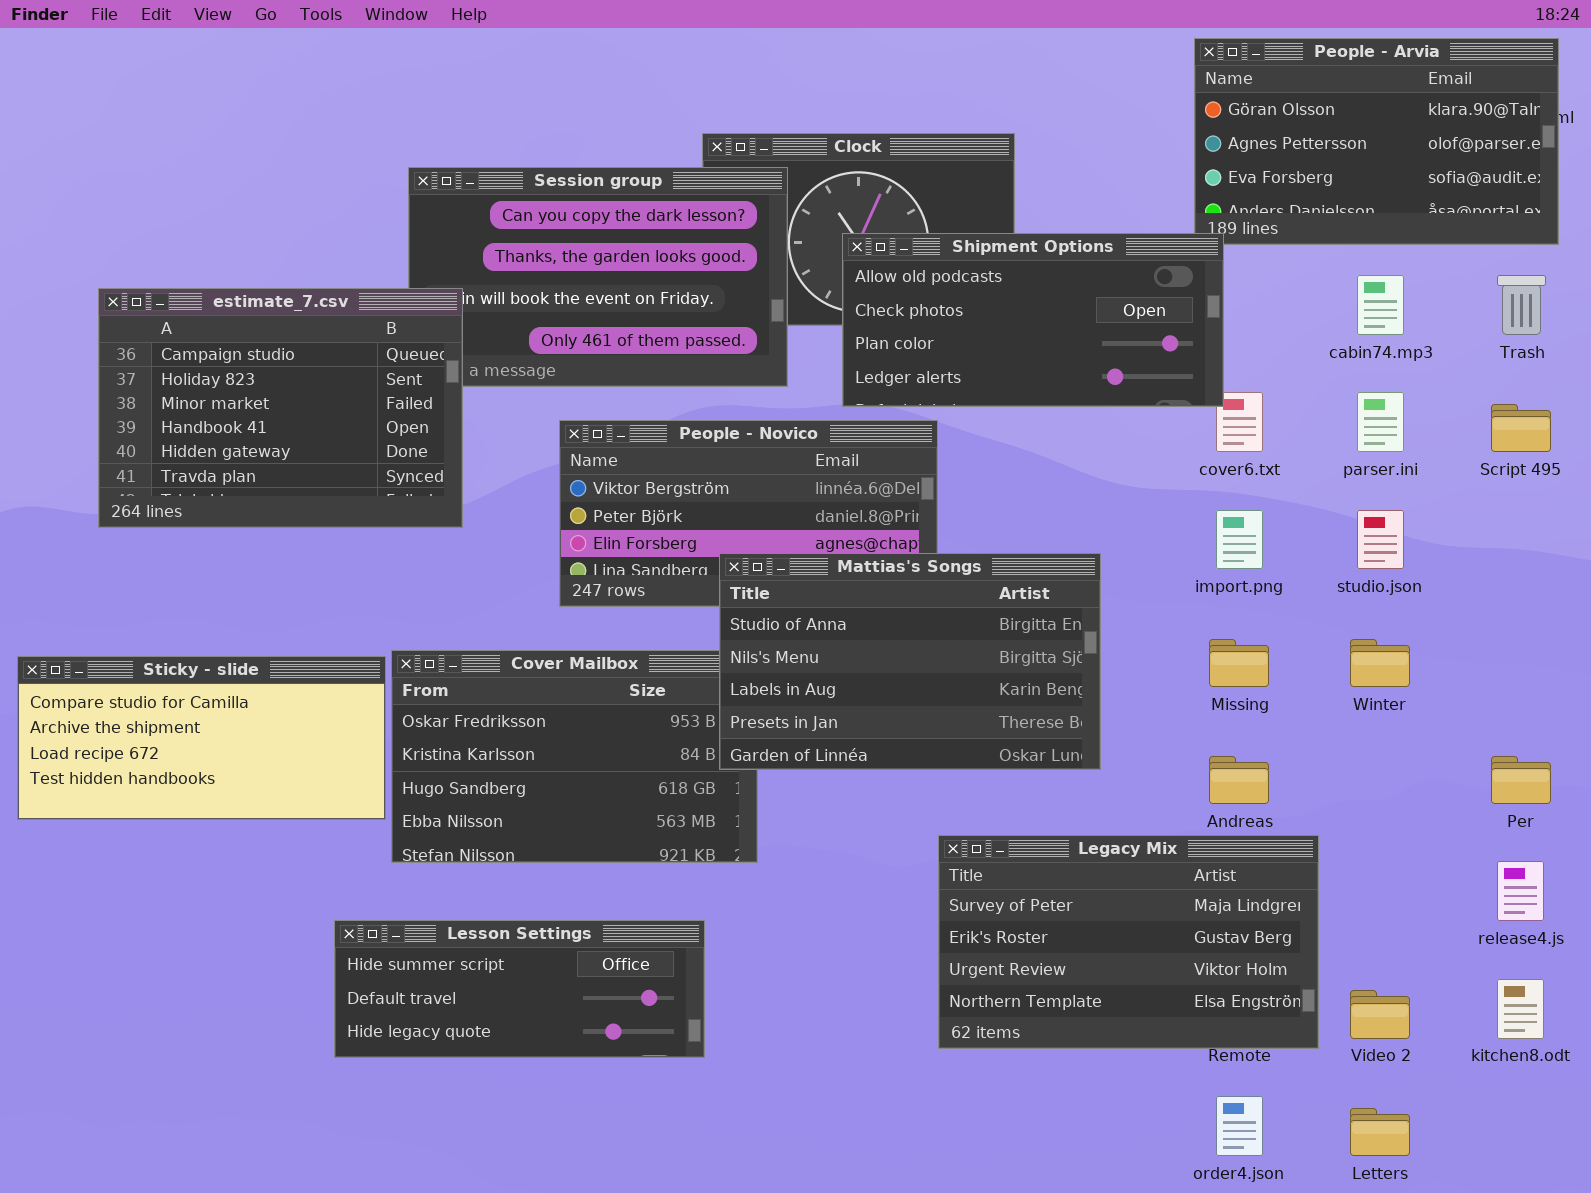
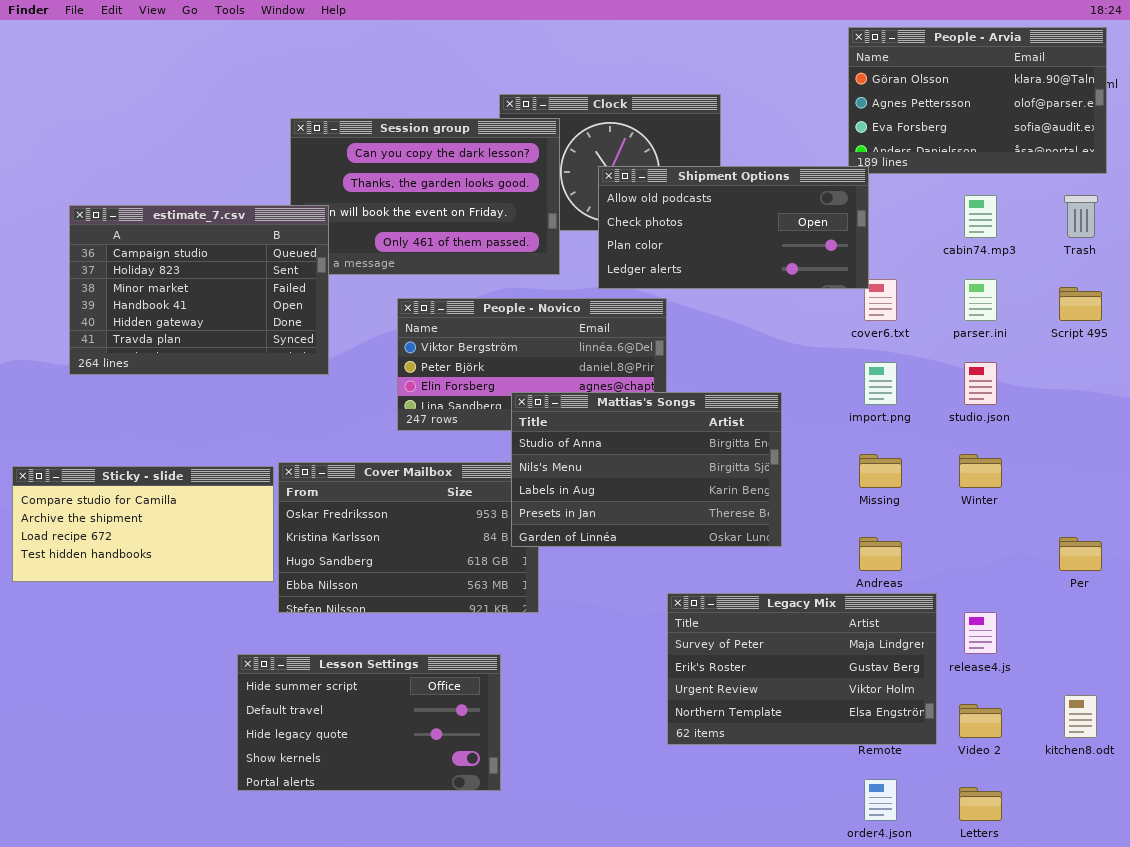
release4.js: [1497,861,1544,921] -> [964,612,997,654], moved
Lesson Settings: [334,920,705,1058] -> [237,654,501,791], resized

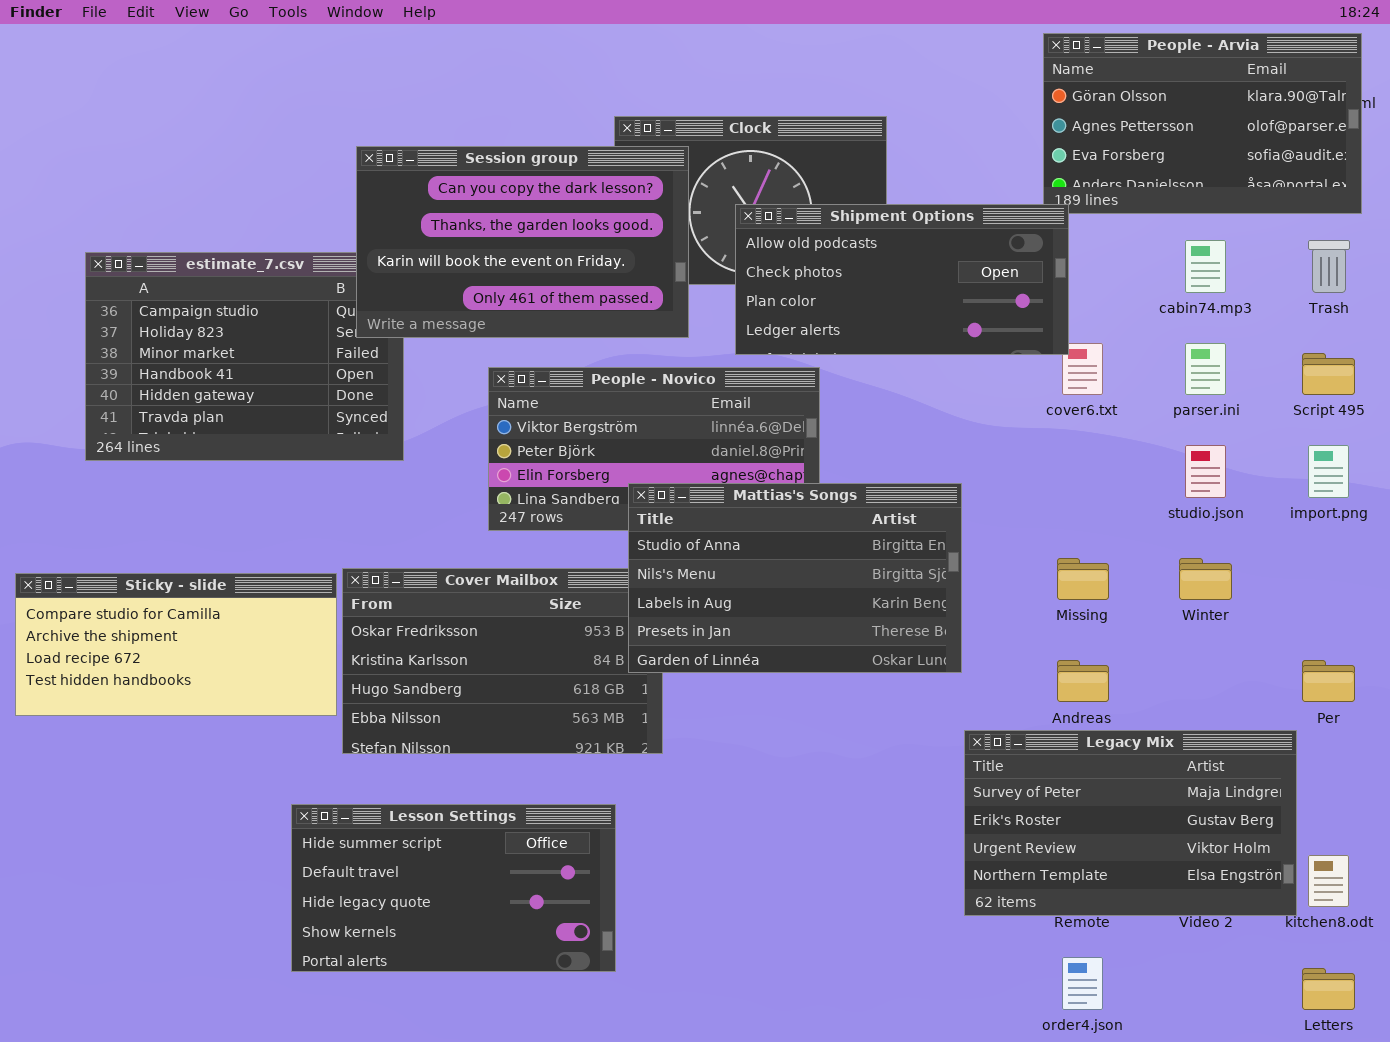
Session group: [290,118,560,275] -> [356,146,689,338], raised
import.png: [864,362,897,405] -> [1308,445,1349,498], moved
Legacy Mix: [667,593,937,745] -> [964,730,1297,916], moved
Letters: [959,787,1002,821] -> [1302,968,1355,1010], moved

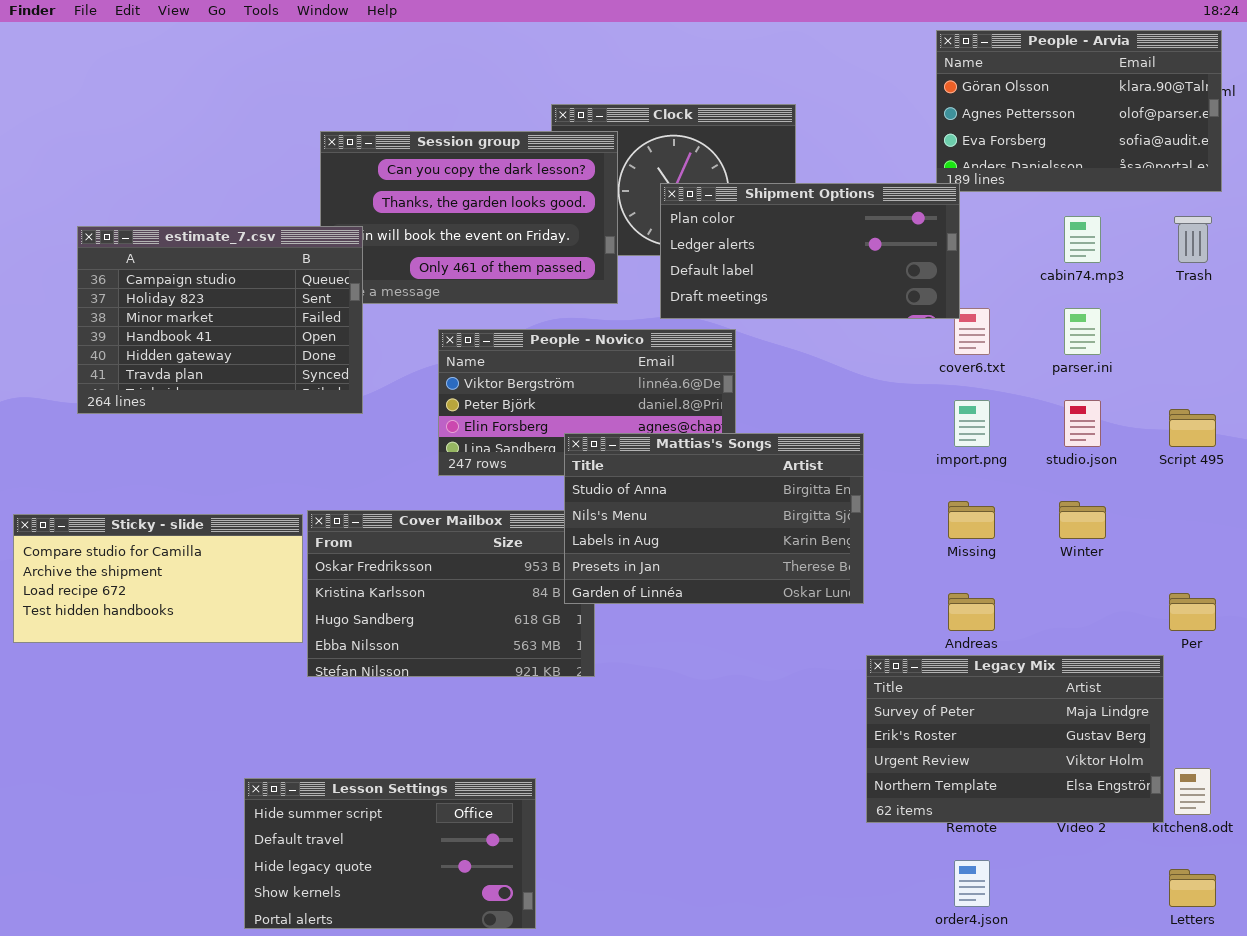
Shipment Options: [735,204,1069,355] -> [660,183,960,319], scrolled down 2 rows
estimate_7.csv: [85,252,404,461] -> [77,226,363,414], raised
Script 495: [1302,353,1355,395] -> [1169,409,1216,447], moved
import.png: [1308,445,1349,498] -> [954,400,990,447], moved
Lesson Settings: [291,804,616,972] -> [244,778,536,929], moved

